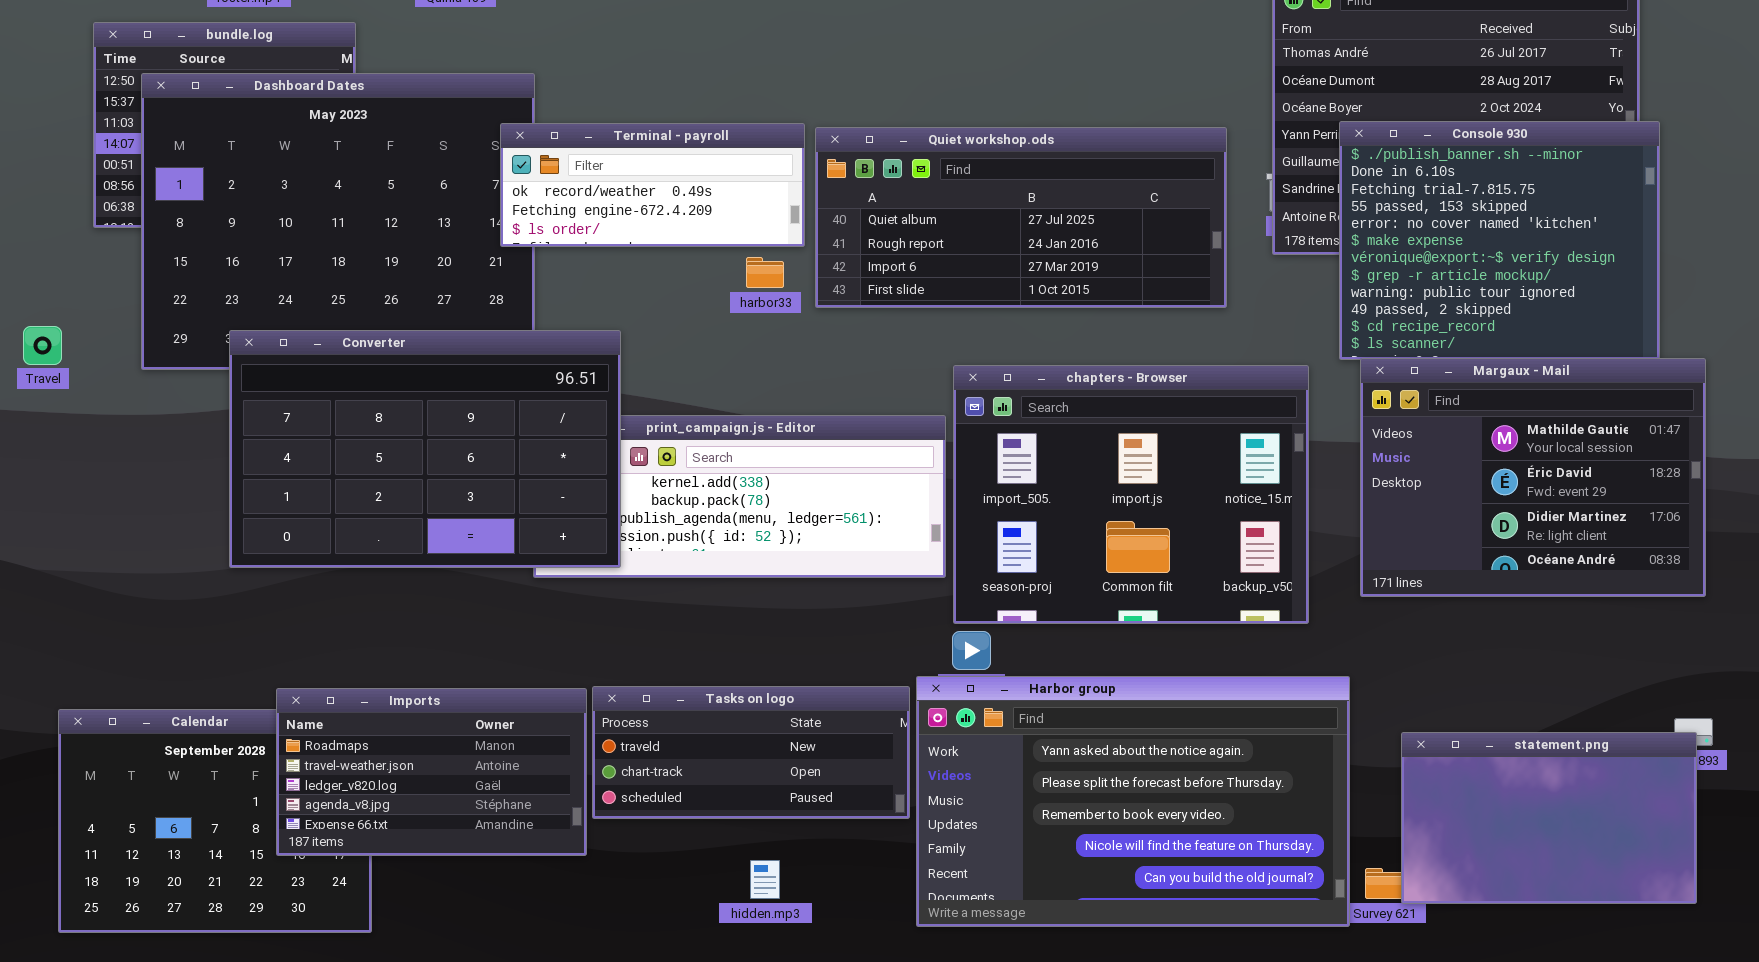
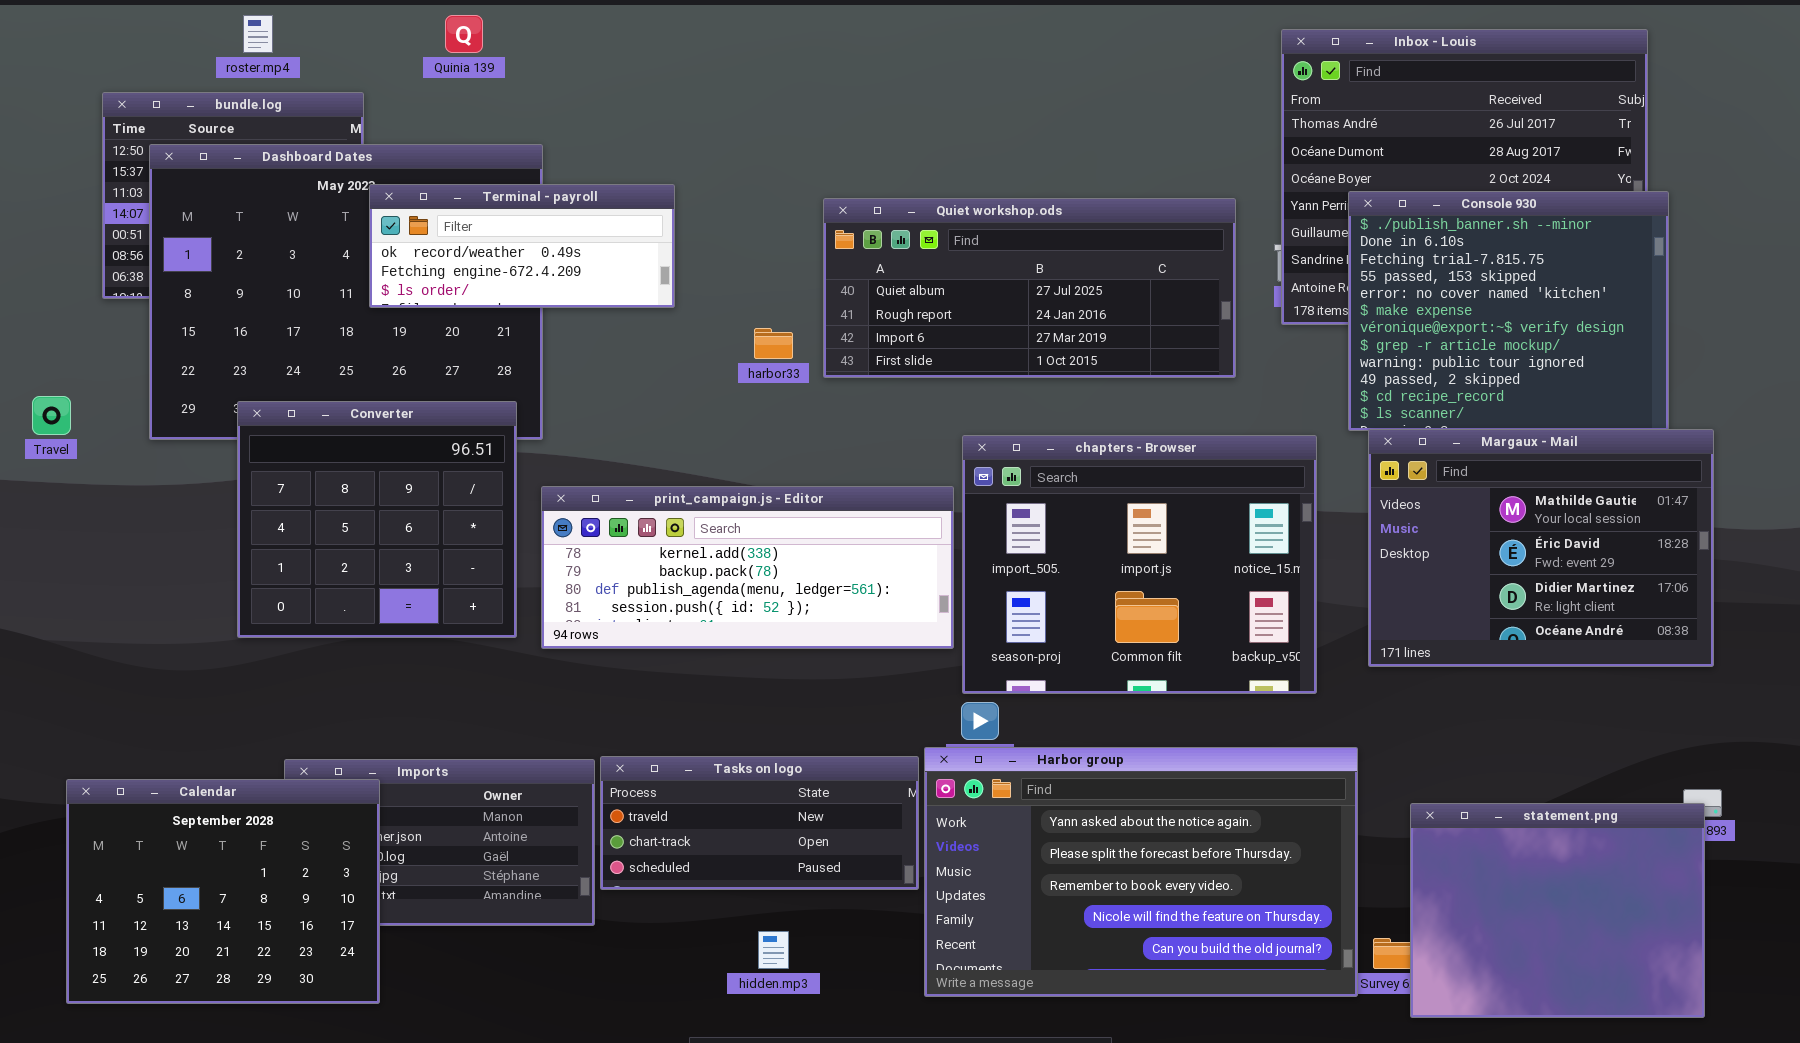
Terminal - payroll: [500,123,805,247] -> [369,184,675,308], moved
Converter: [229,330,621,568] -> [237,401,517,638], resized
Calendar: [58,709,372,933] -> [66,779,380,1004], raised
statement.png: [1401,732,1697,904] -> [1410,803,1705,1018], resized

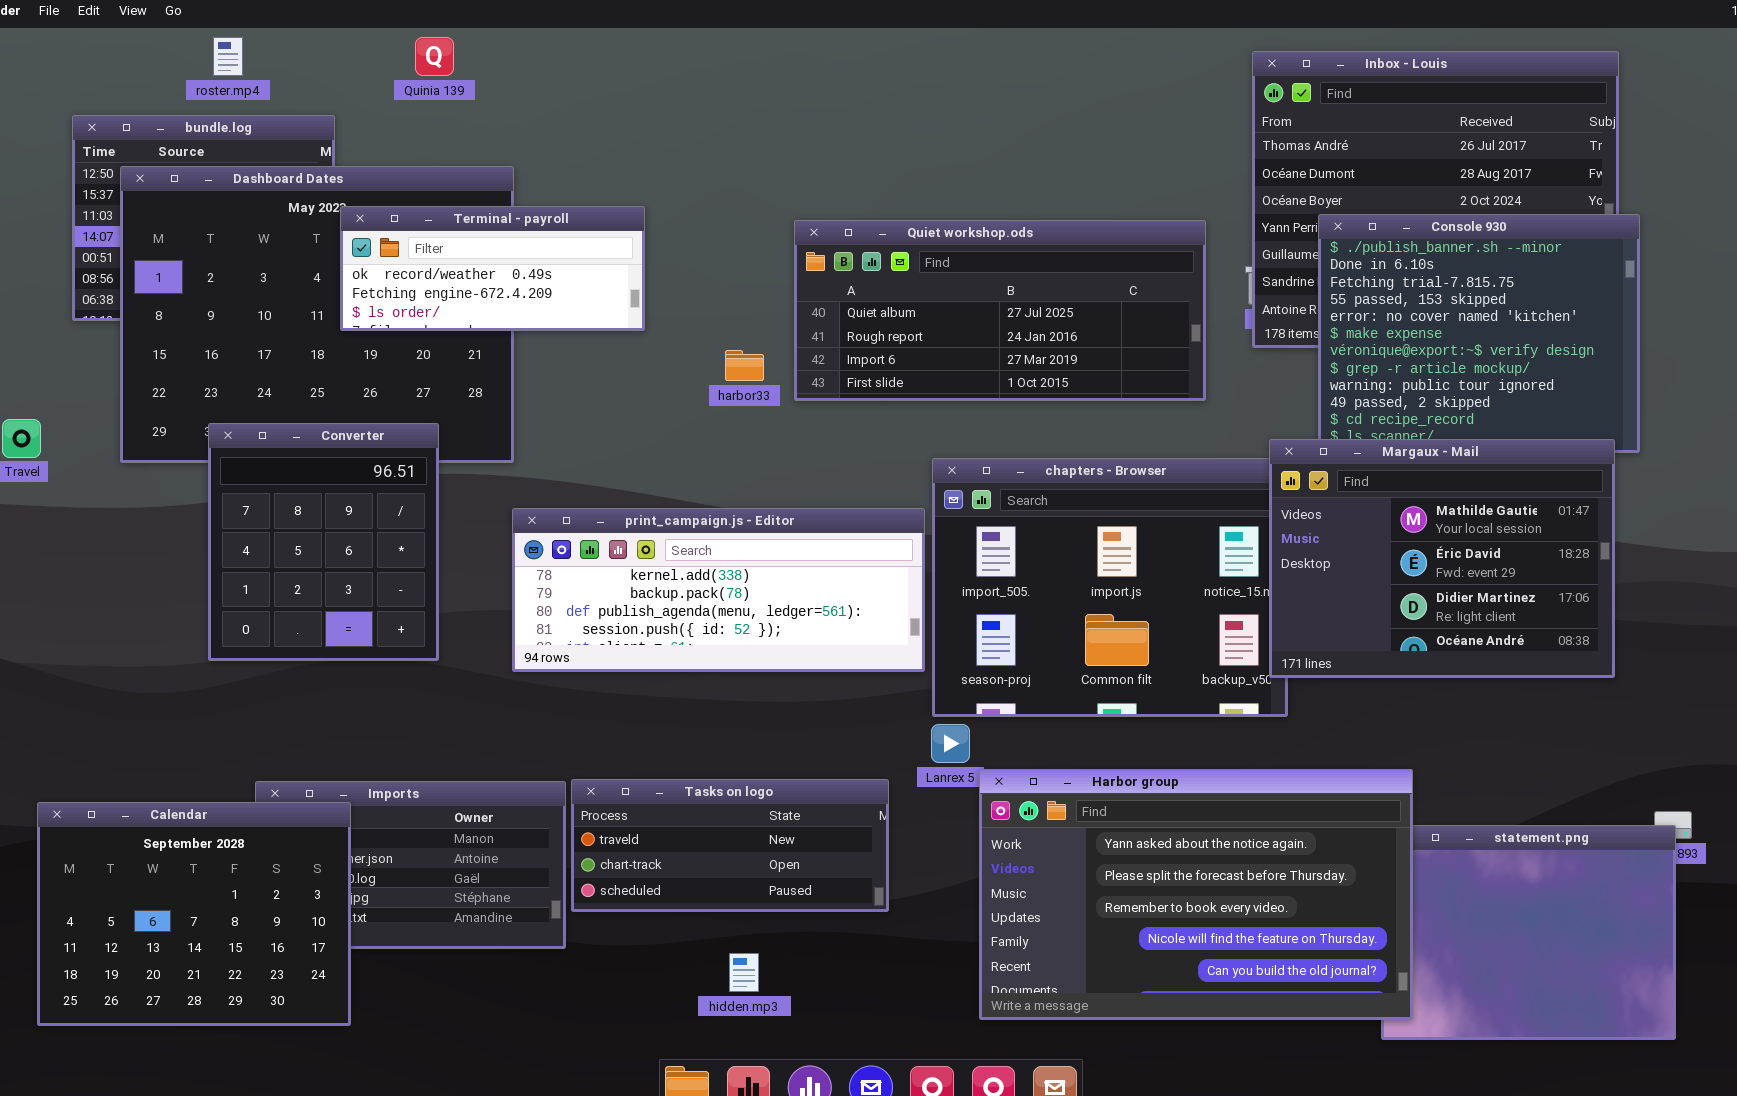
Converter: [237,401,517,638] -> [208,423,439,661], resized
Margaux - Mail: [1368,429,1714,667] -> [1269,439,1615,678], moved
Harbor group: [924,747,1358,997] -> [979,769,1413,1020], moved

